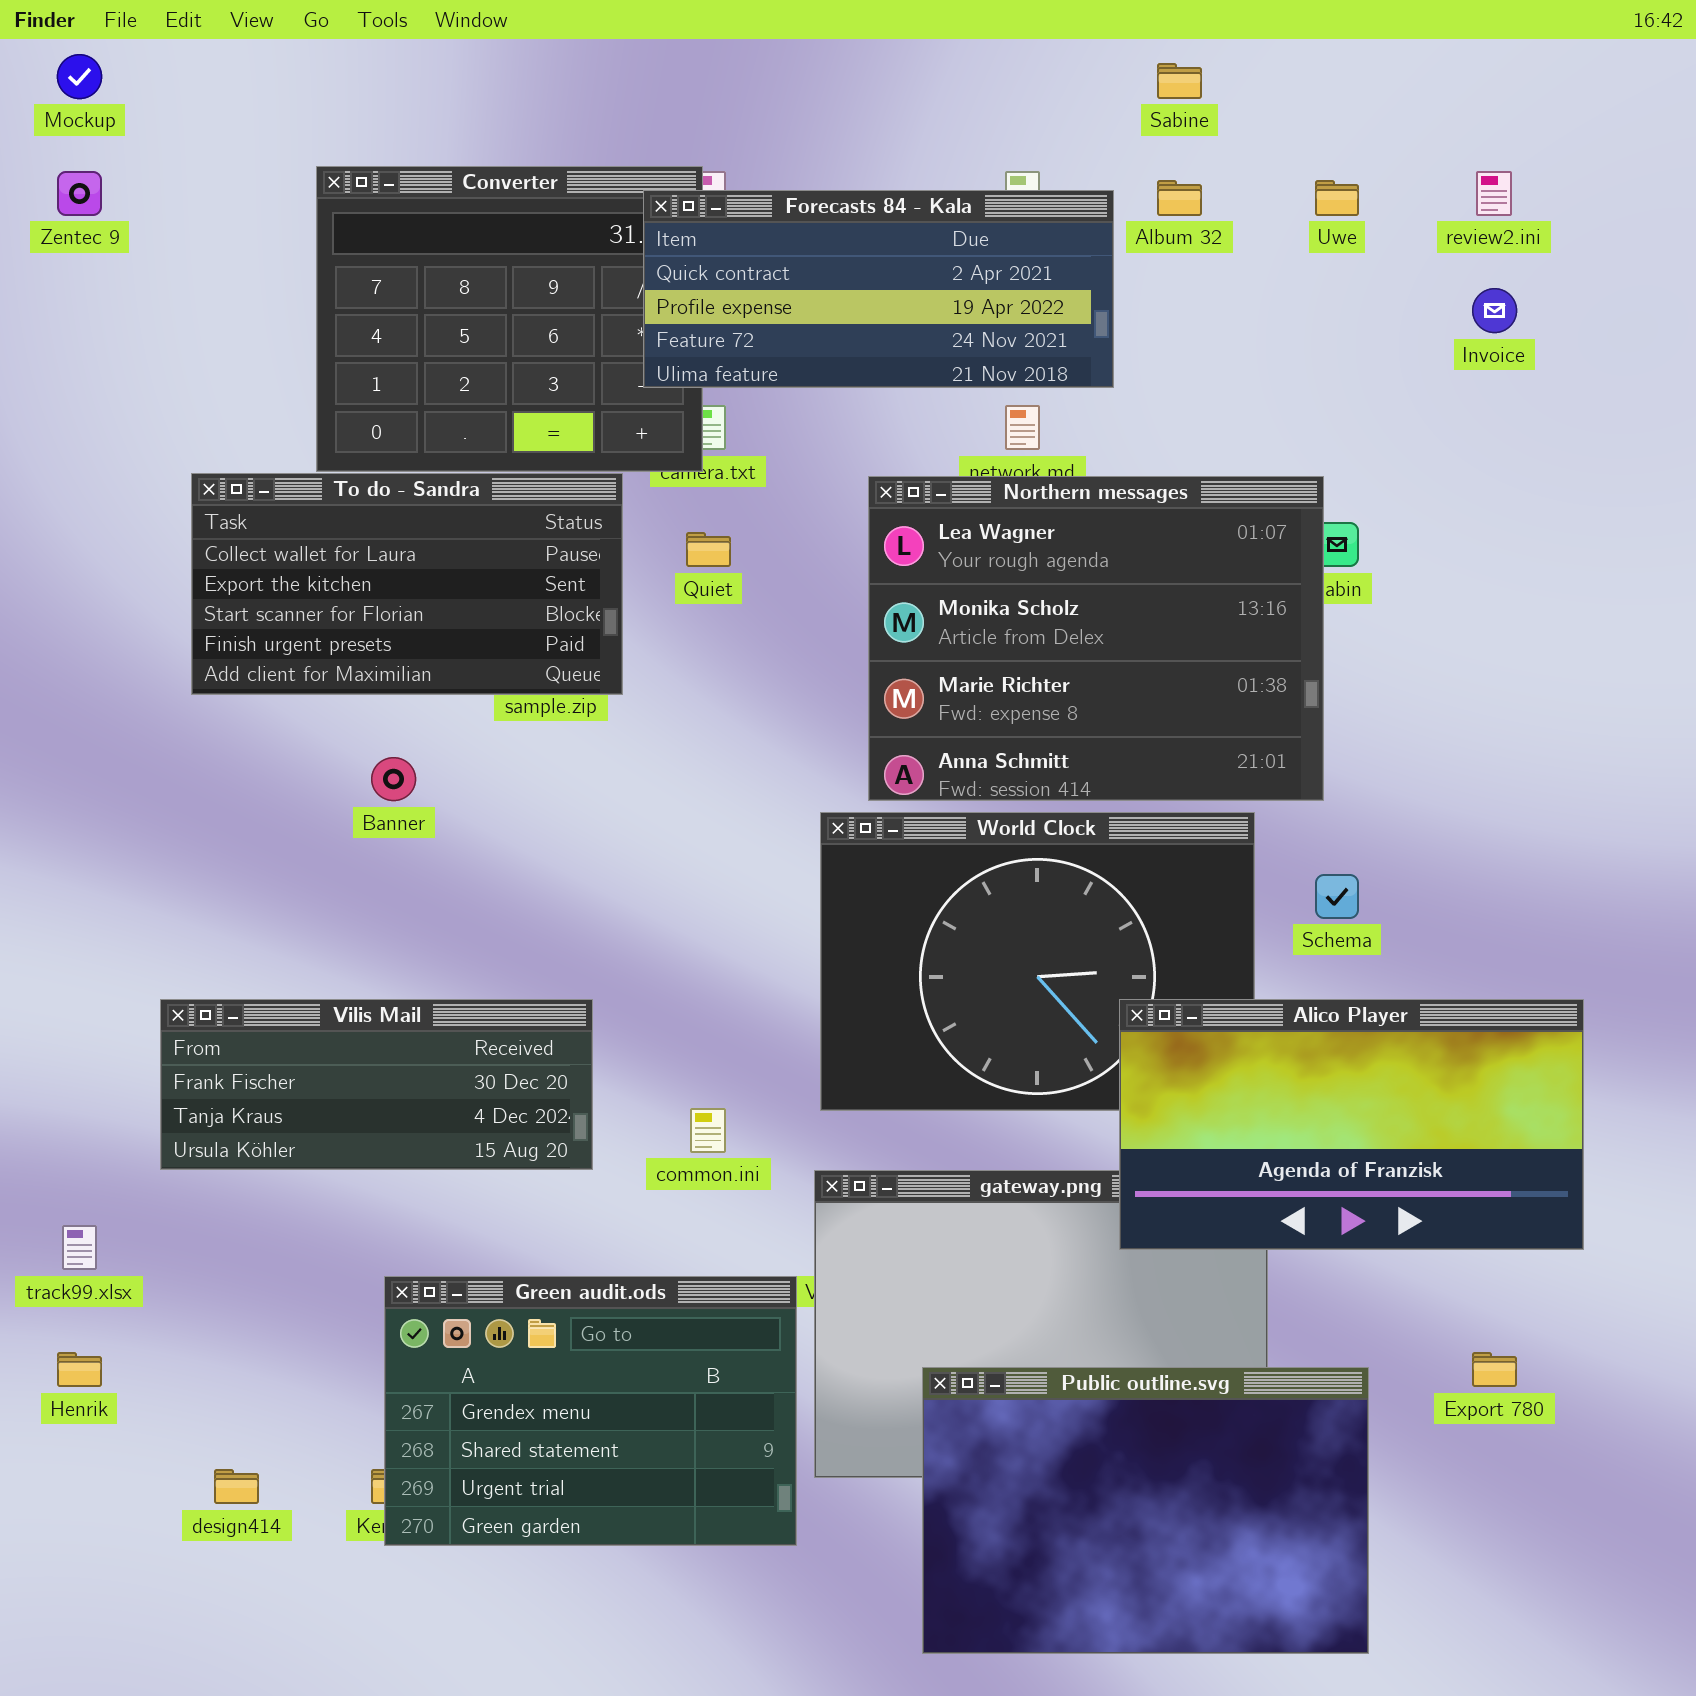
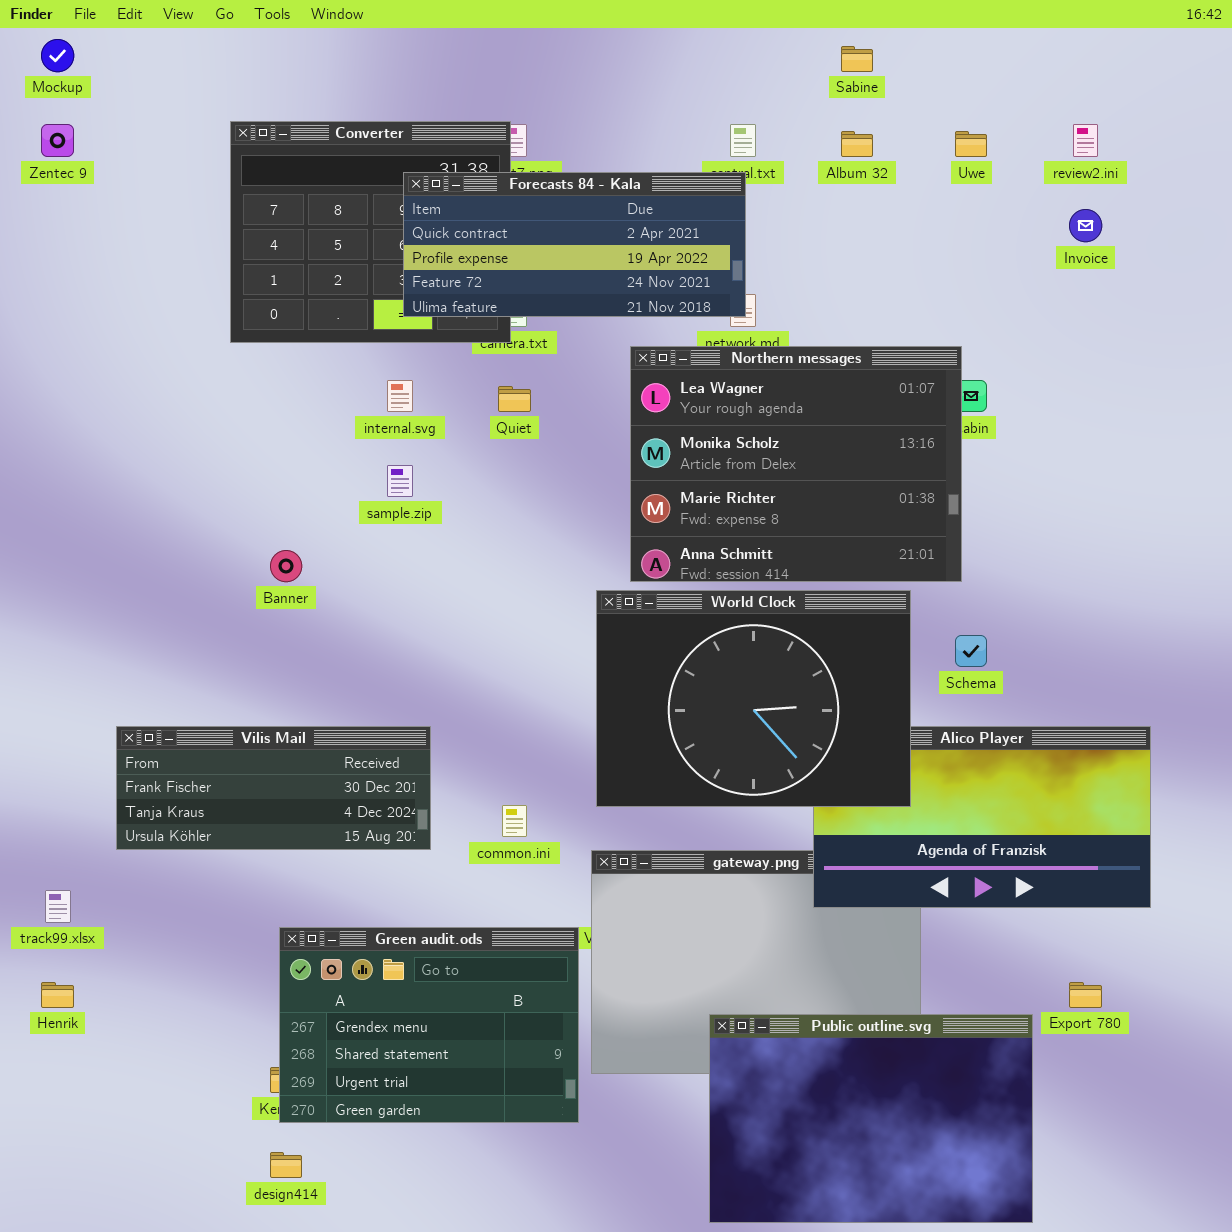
Forecasts 84 - Kala: [643,190,1114,388] -> [403,172,746,317], moved
To do - Sandra: [191,473,623,695] -> none, closed
World Clock: [820,812,1255,1111] -> [596,590,911,807], raised
Public outline.svg: [922,1367,1369,1654] -> [709,1014,1033,1223], moved
design414: [214,1469,259,1504] -> [270,1152,302,1178], moved

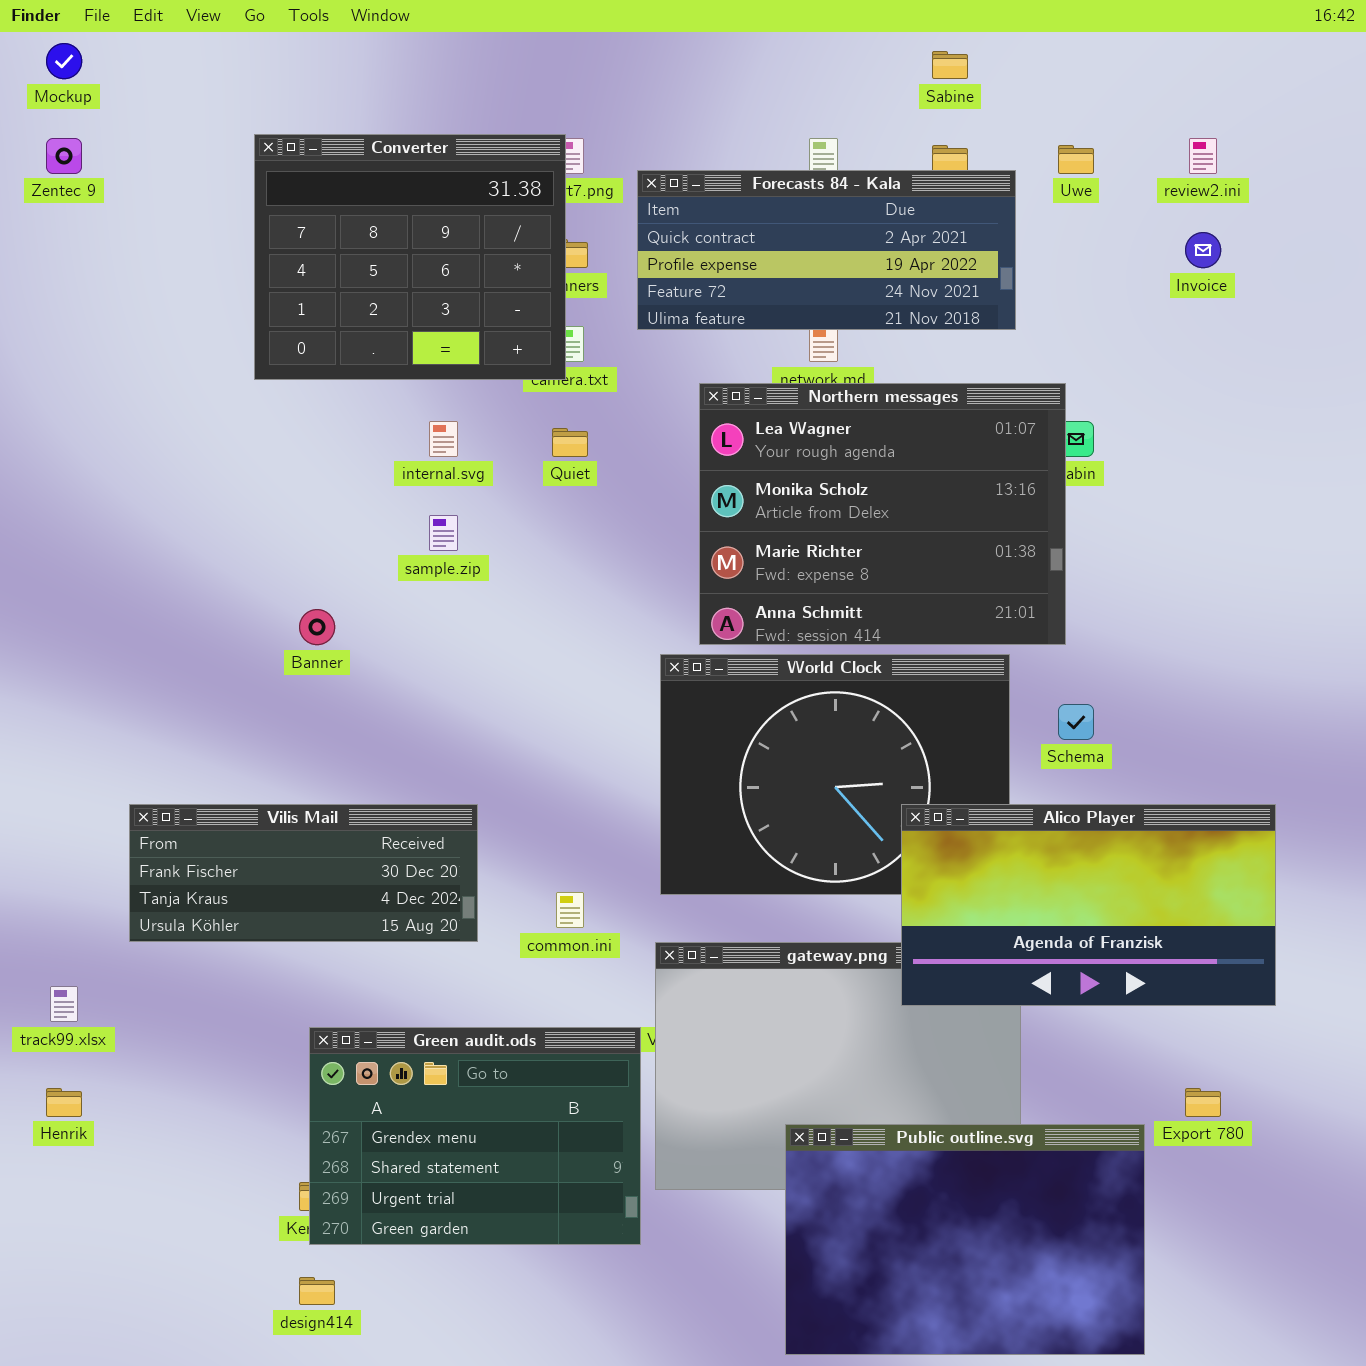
Forecasts 84 - Kala: [403,172,746,317] -> [637,170,1016,330], moved
Alico Player: [813,726,1151,908] -> [901,804,1276,1006], raised

